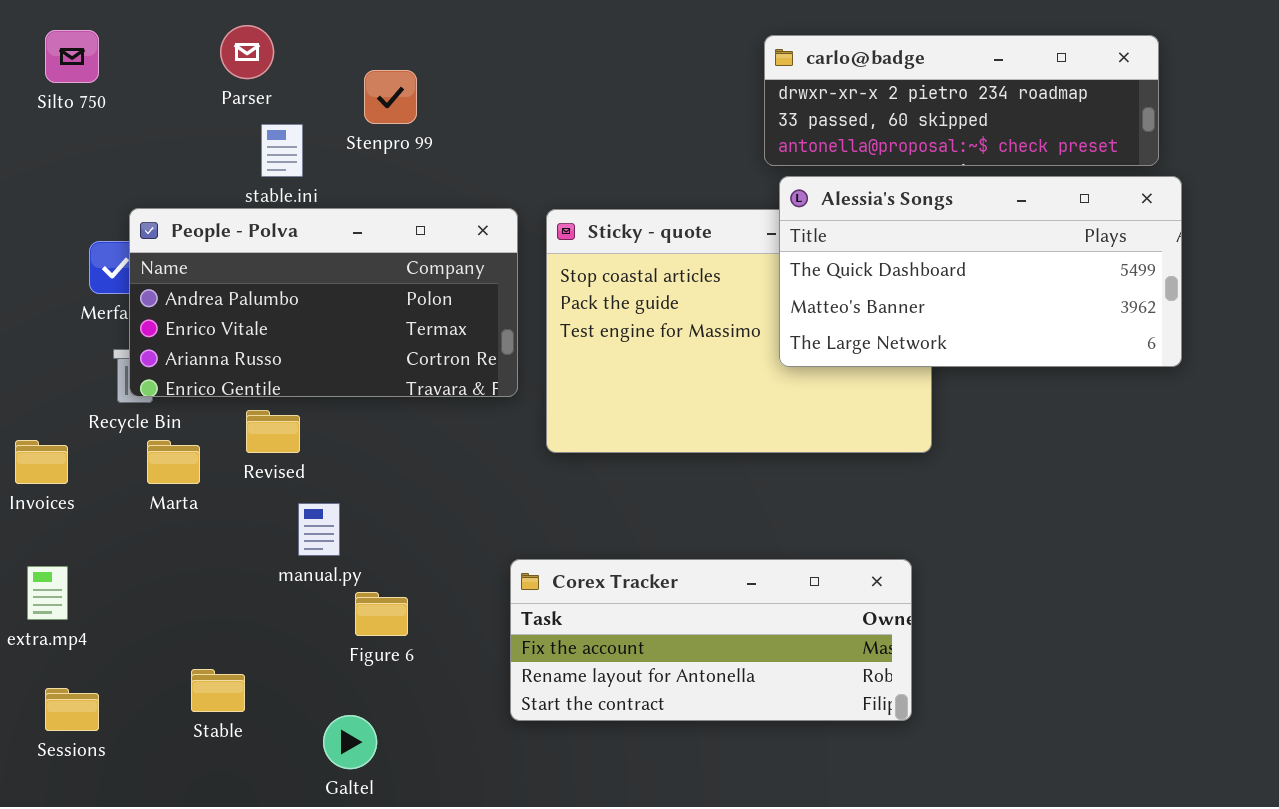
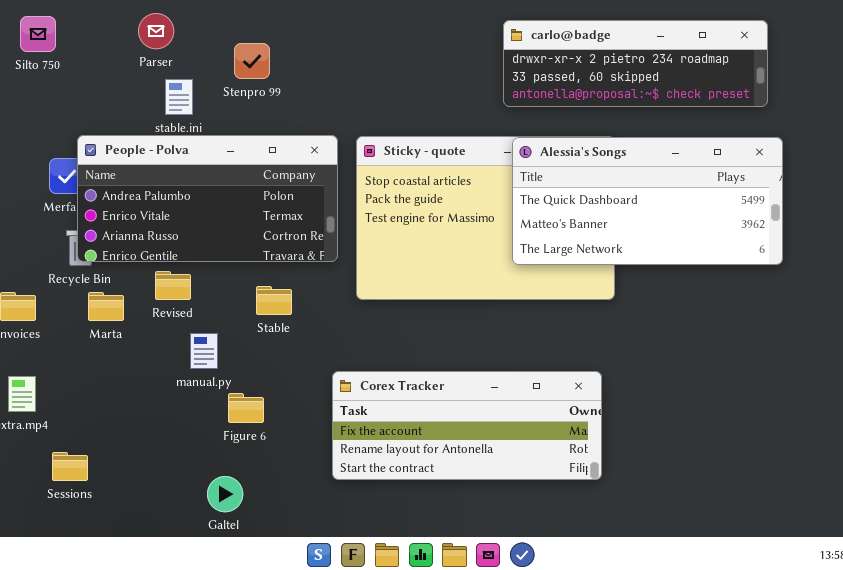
Alessia's Songs: [779,176,1182,367] -> [512,137,783,265], moved
Stable: [191,669,245,712] -> [256,286,292,315], moved
Sessions: [45,688,99,731] -> [52,452,88,481], moved

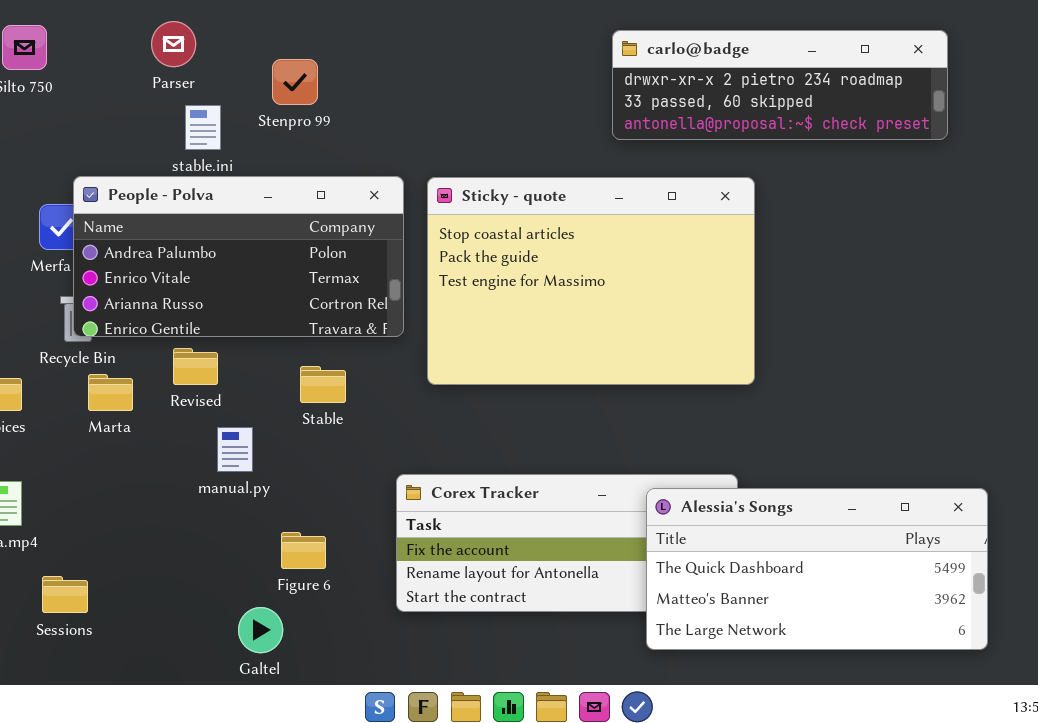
Alessia's Songs: [512,137,783,265] -> [646,488,988,650], moved
Figure 6: [228,393,264,423] -> [281,532,326,569], moved

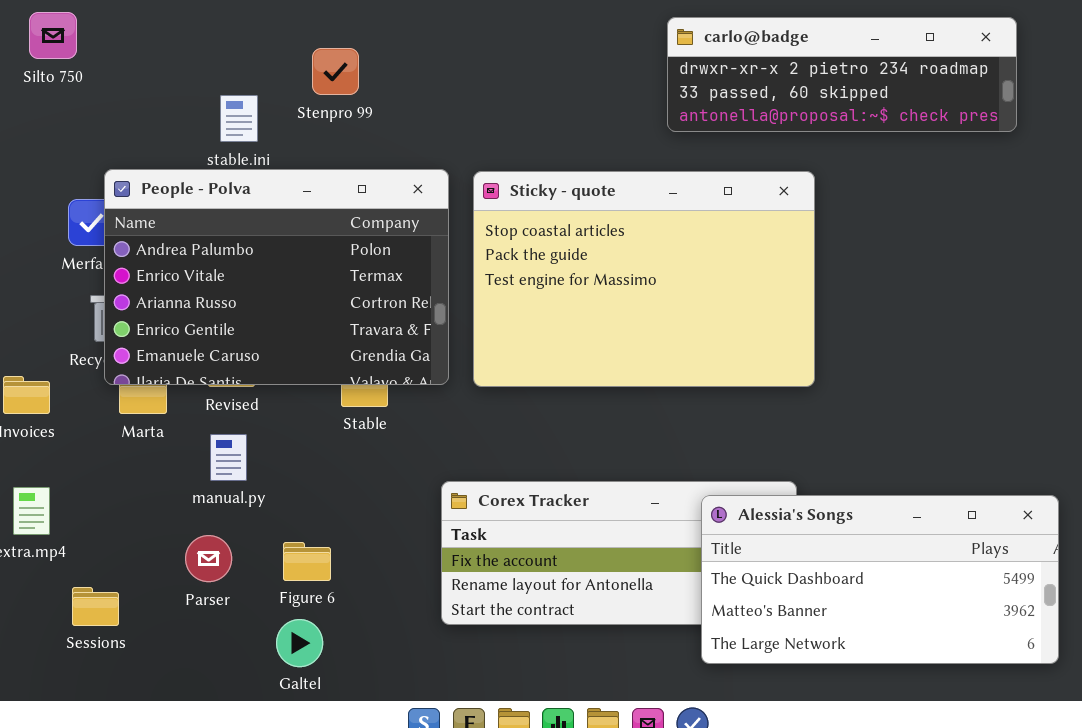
Parser: [151,21,196,67] -> [185,535,232,582], moved
People - Polva: [73,176,404,337] -> [104,169,449,385], resized
manual.py: [217,427,253,472] -> [210,434,247,481], moved
Figure 6: [281,532,326,569] -> [283,542,331,581], moved

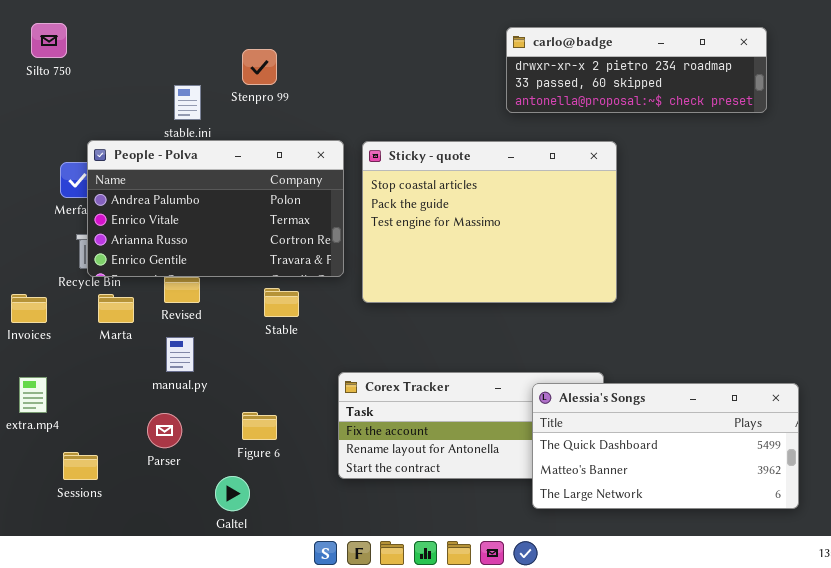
People - Polva: [104,169,449,385] -> [87,140,344,277], resized
Figure 6: [283,542,331,581] -> [242,412,277,440], moved

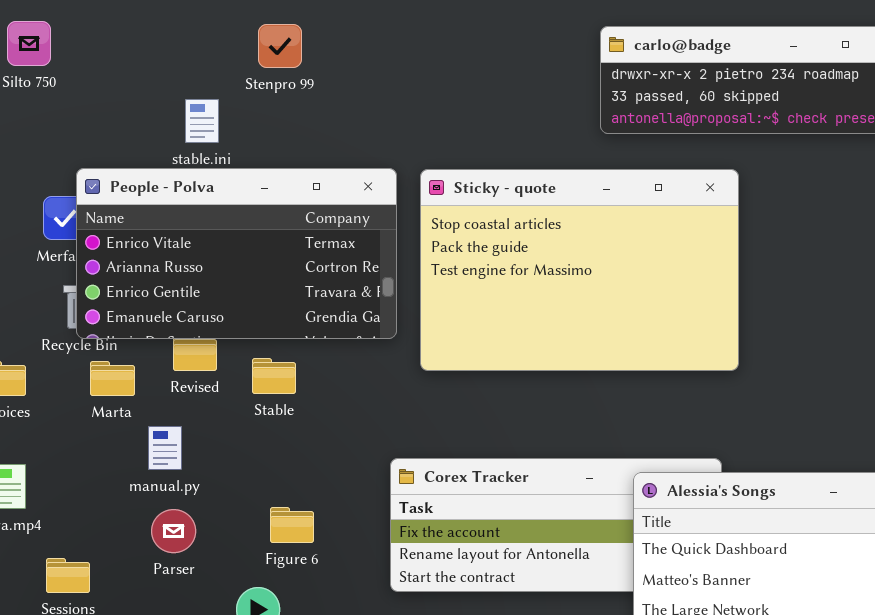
Stenpro 99: [242,49,277,85] -> [258,24,302,68], moved
People - Polva: [87,140,344,277] -> [76,168,397,339], scrolled down 1 row
Stable: [264,288,299,317] -> [252,358,296,394], moved
manual.py: [166,337,194,372] -> [148,426,182,470], moved

